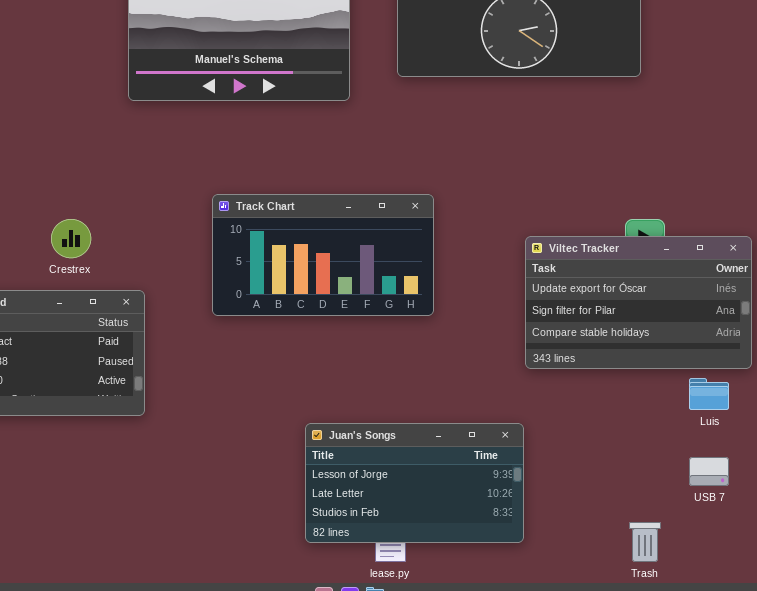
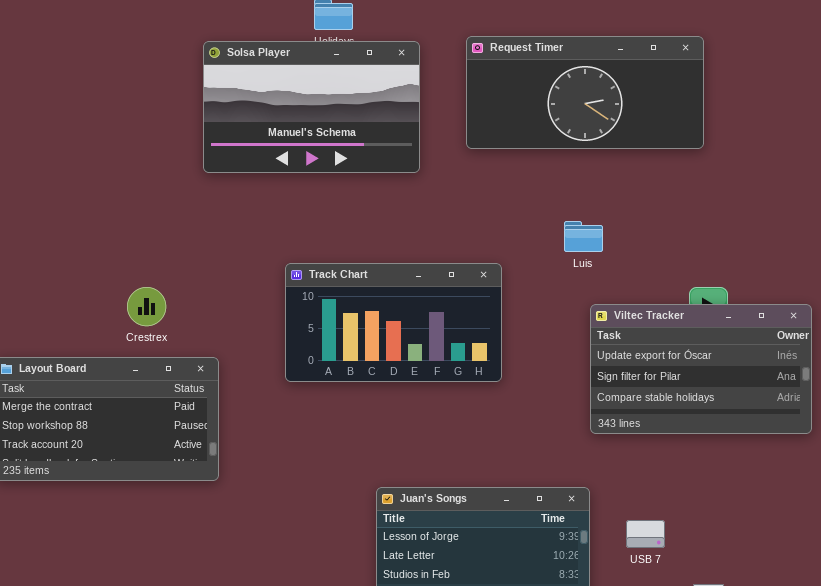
Luis: [689,378,729,410] -> [564,221,603,252], moved
USB 7: [689,457,729,486] -> [626,520,665,548], moved

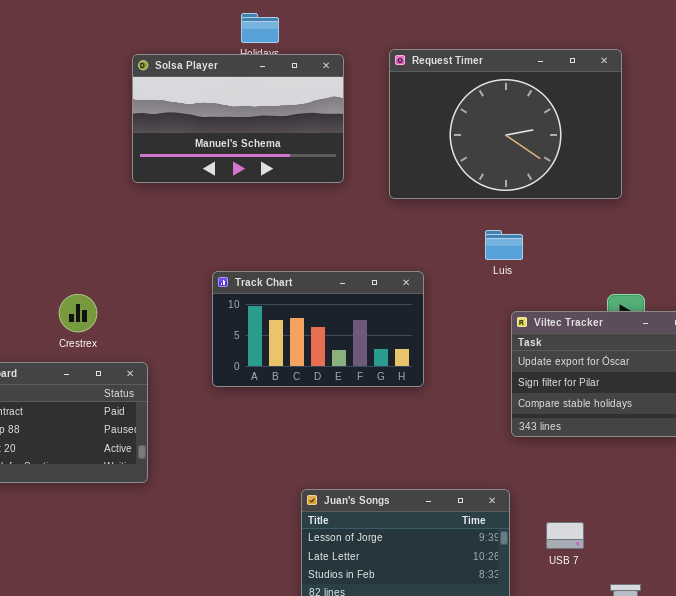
Request Timer: [466,36,704,149] -> [389,49,622,199], resized

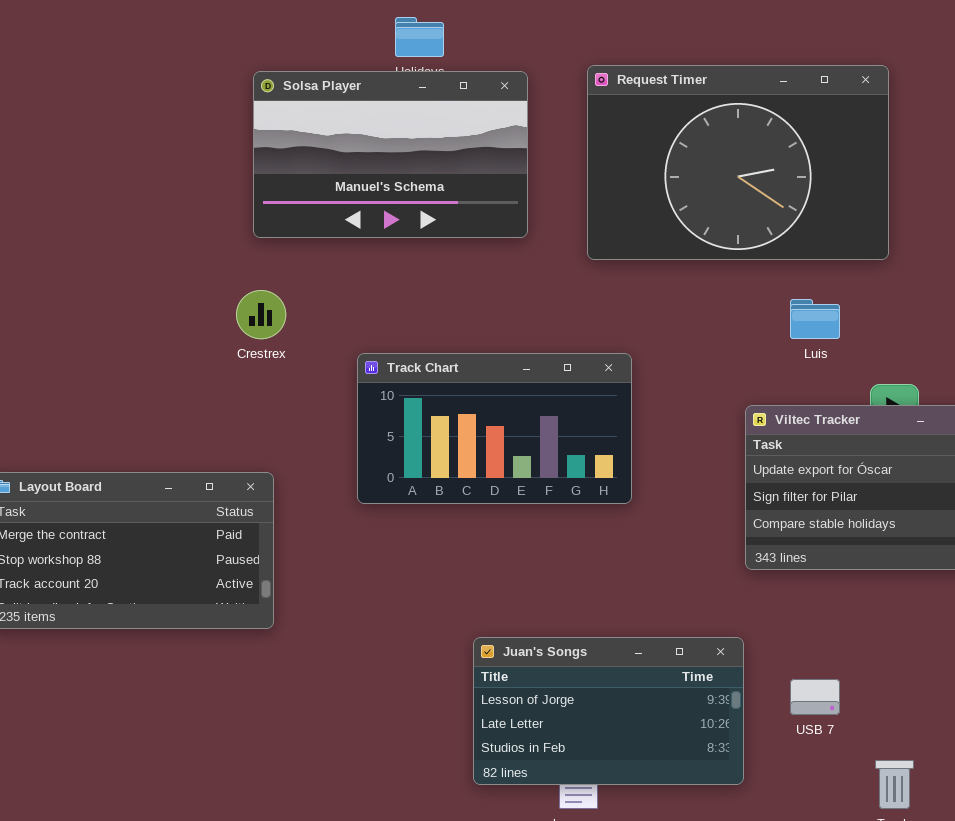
Luis: [485,230,523,260] -> [790,299,840,339], moved
Crestrex: [59,294,97,332] -> [236,290,286,339], moved

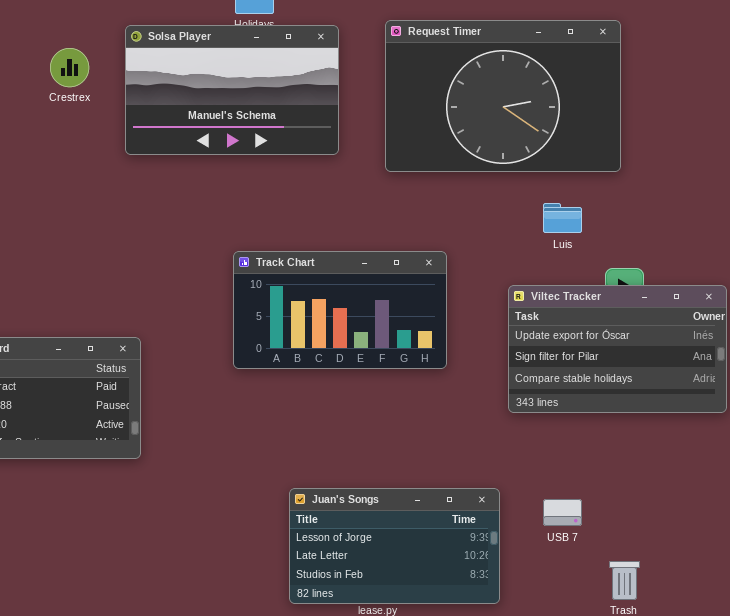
Crestrex: [236,290,286,339] -> [50,48,89,87], moved
Track Chart: [357,353,632,504] -> [233,251,447,369], moved
Juan's Songs: [473,637,744,785] -> [289,488,500,604], moved

